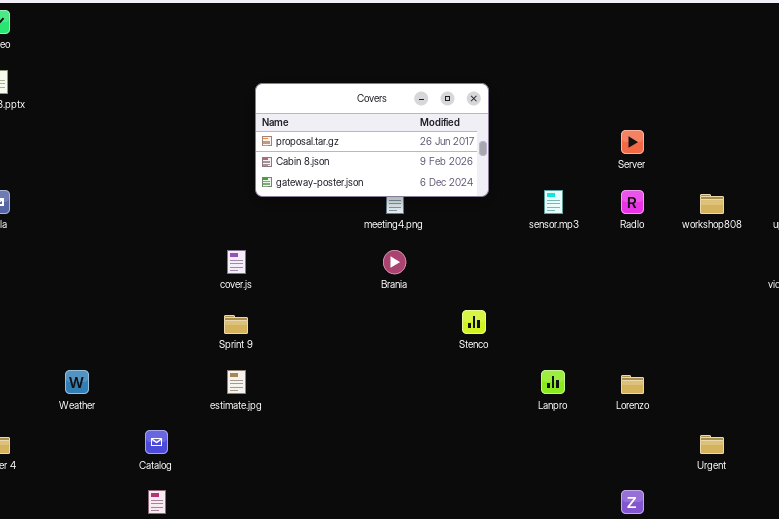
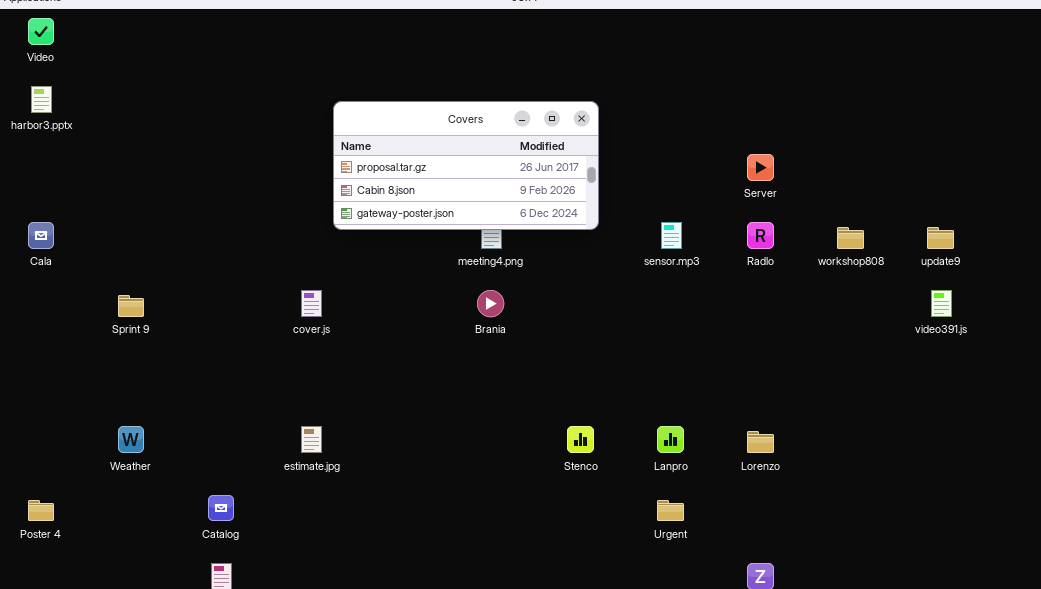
Stenco: [462,310,486,334] -> [567,426,594,453], moved
Sprint 9: [224,315,248,334] -> [118,295,144,317], moved
Urgent: [700,435,724,454] -> [657,500,684,521], moved

